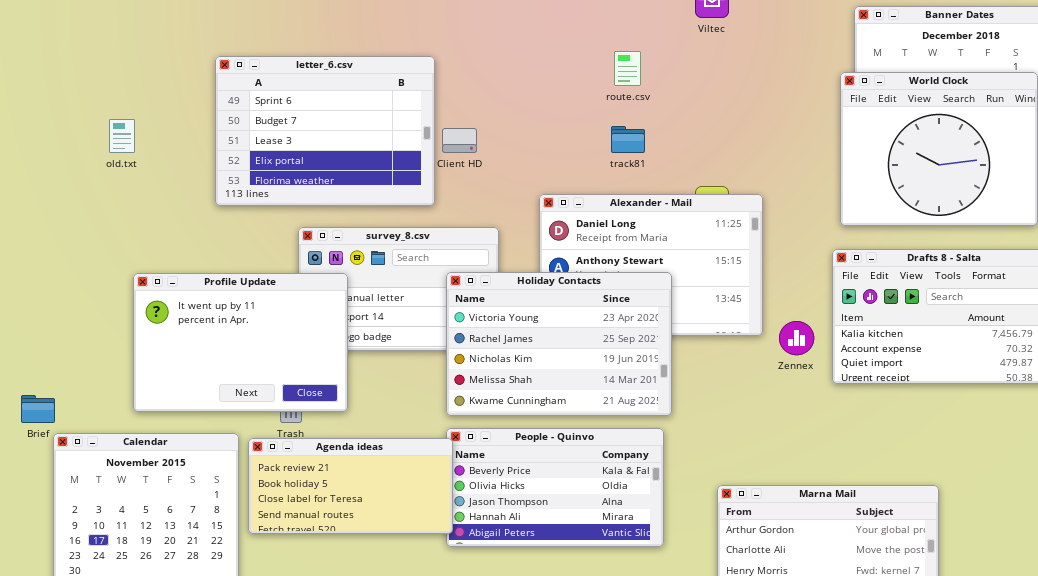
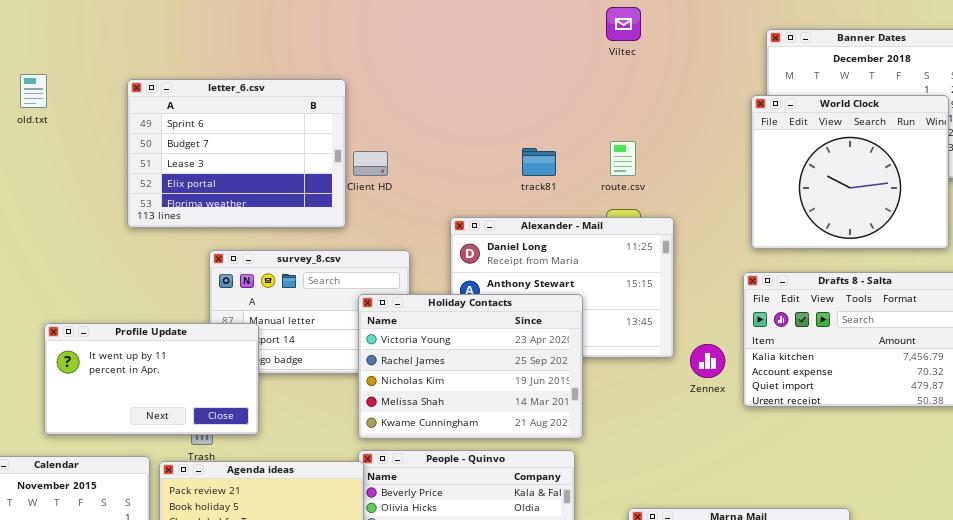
route.csv: [614,51,641,86] -> [610,141,636,176], moved
old.txt: [109,119,135,153] -> [20,74,47,108], moved
Profile Update: [133,273,348,412] -> [44,323,259,435], resized

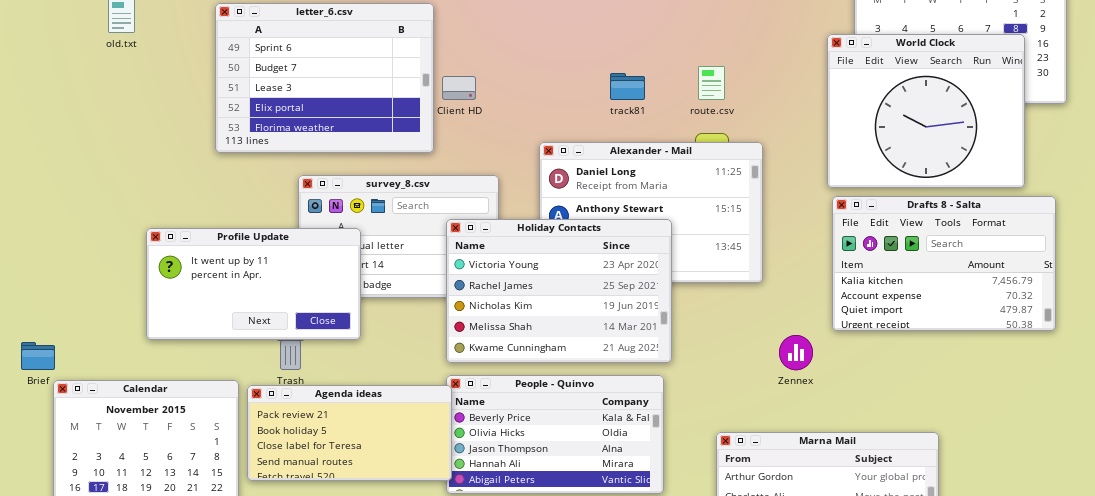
World Clock: [751,95,949,249] -> [827,34,1025,188], moved
Profile Update: [44,323,259,435] -> [146,228,361,340], moved
Zennex: [690,344,725,378] -> [779,335,813,370], moved

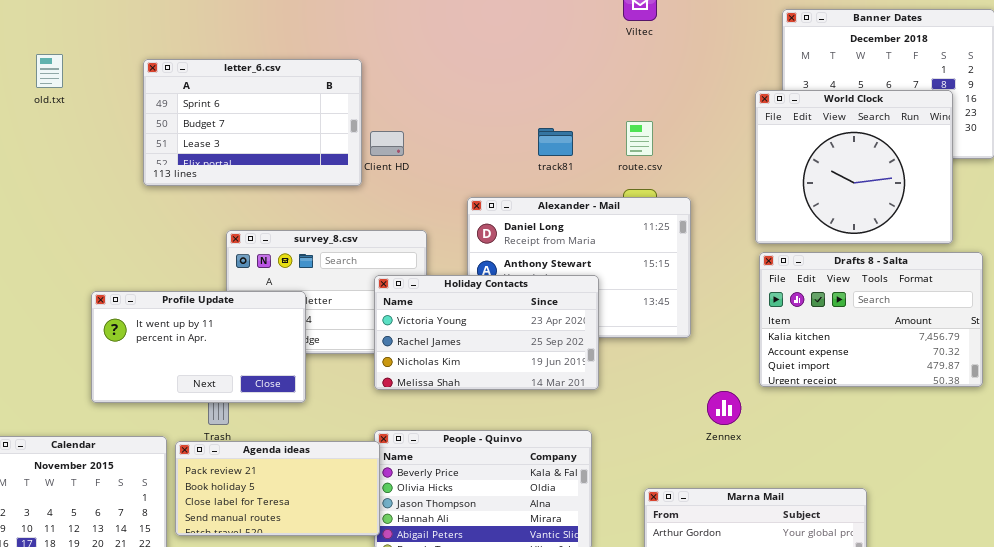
letter_6.csv: [215,3,434,153] -> [143,59,362,186], resized
Holiday Contacts: [446,219,672,363] -> [374,275,599,390], resized
Profile Update: [146,228,361,340] -> [91,291,306,403], moved

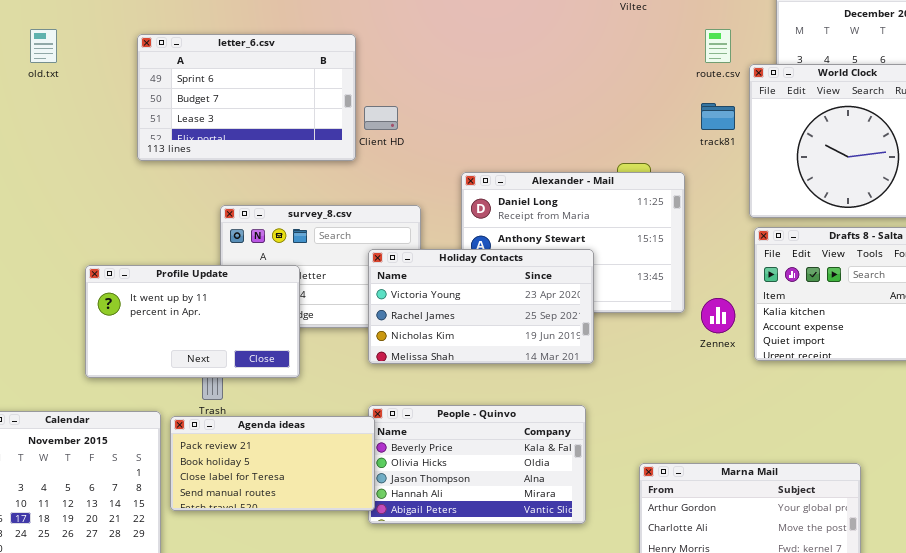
route.csv: [626,121,653,156] -> [705,29,731,63], moved
track81: [538,128,573,156] -> [701,103,735,130], moved
Zennex: [707,391,741,425] -> [701,298,735,333], moved

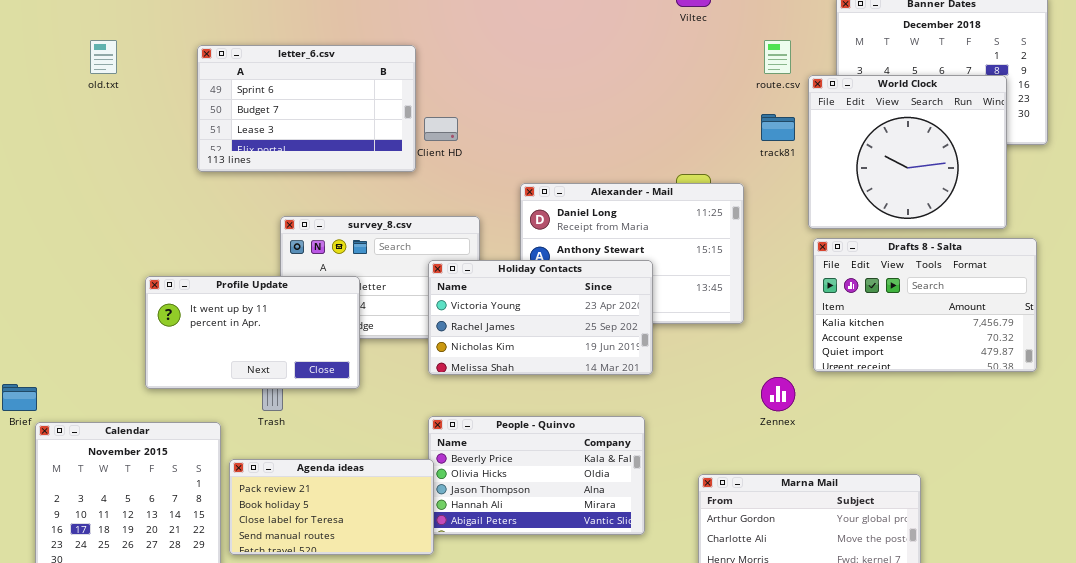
Zennex: [701,298,735,333] -> [761,377,795,411], moved
Agenda ideas: [170,416,375,511] -> [229,459,434,555], moved

